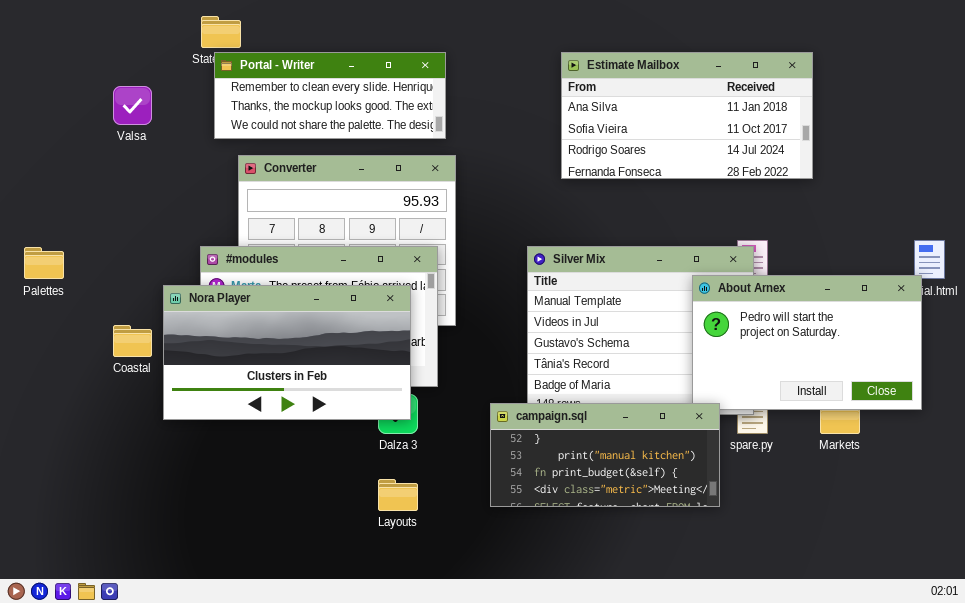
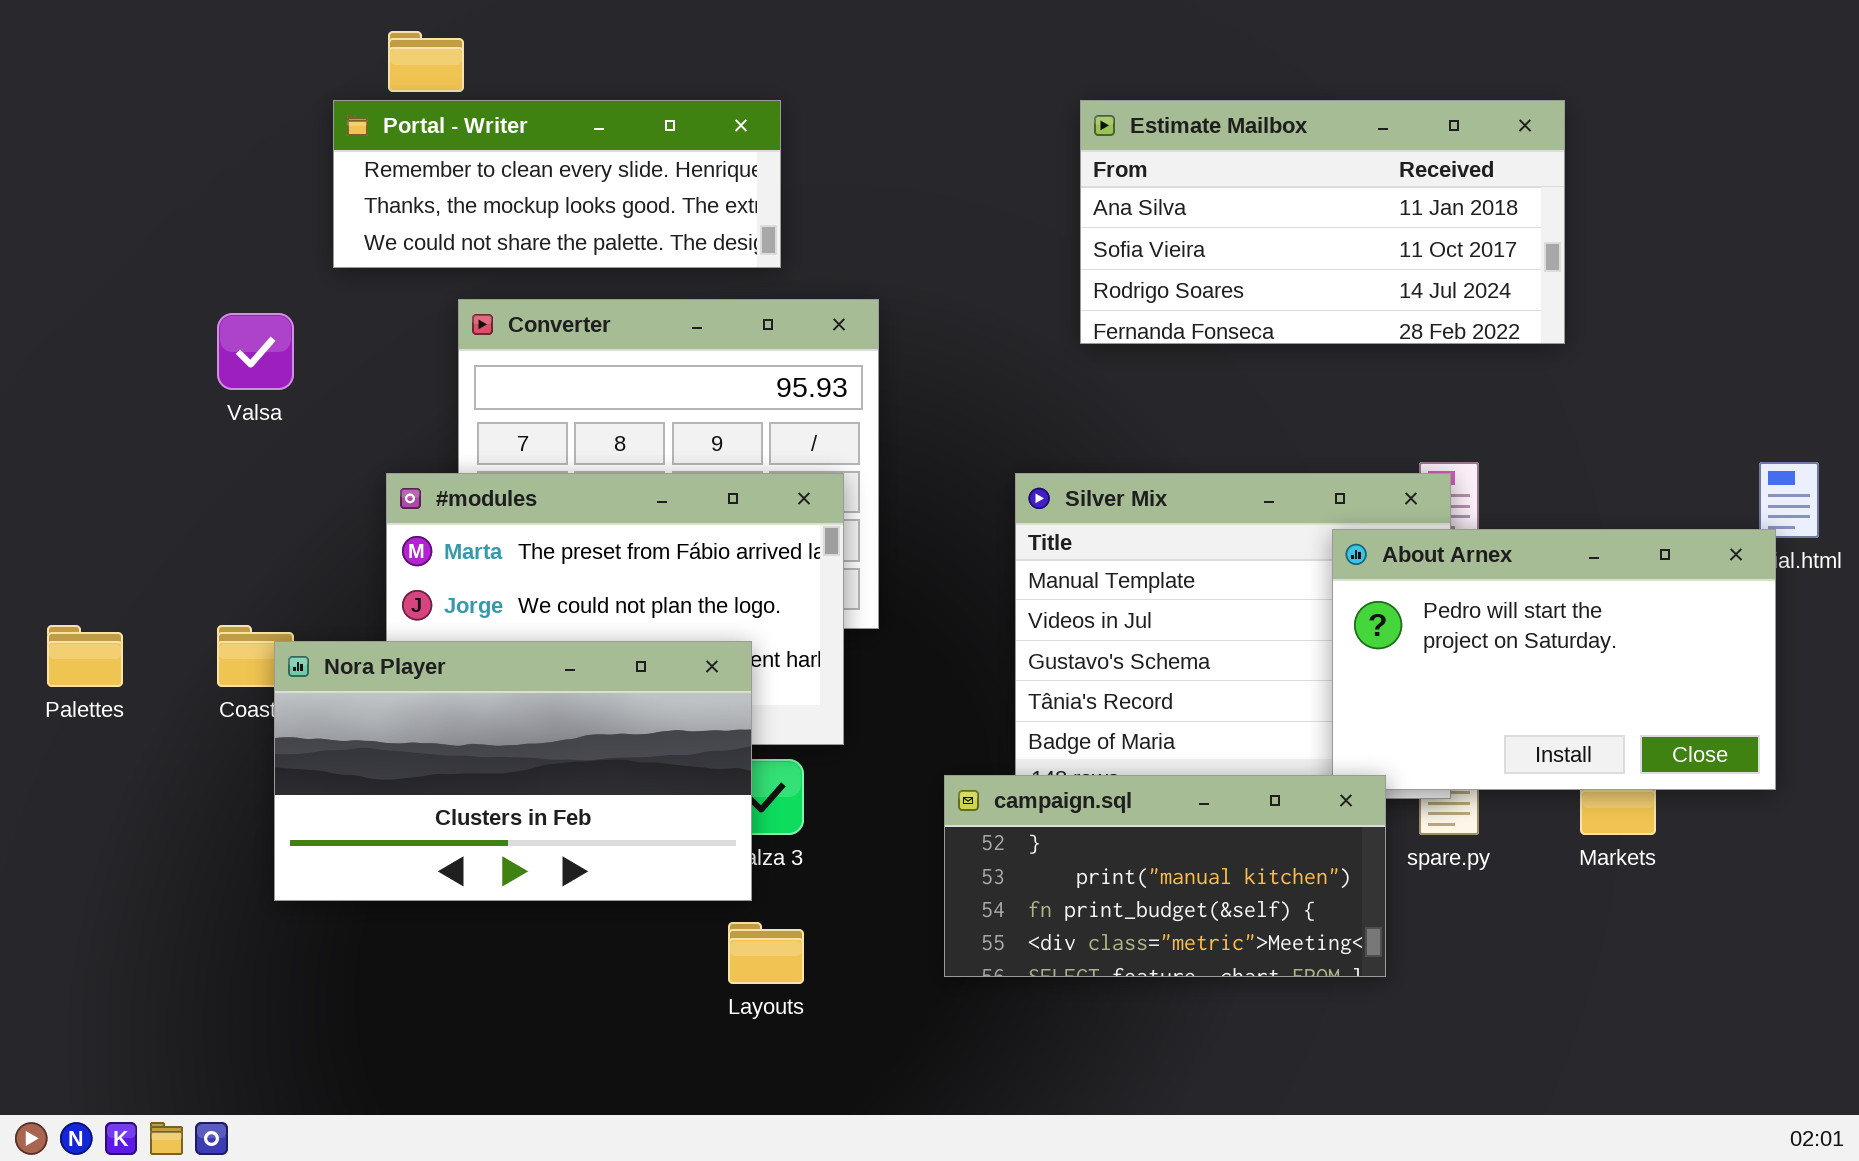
Portal - Writer: [214,52,446,139] -> [333,100,781,268], moved
Valsa: [113,86,152,125] -> [217,313,294,390], moved
Palettes: [24,247,64,279] -> [47,625,123,687], moved
Nora Player: [163,285,411,420] -> [274,641,752,901], moved

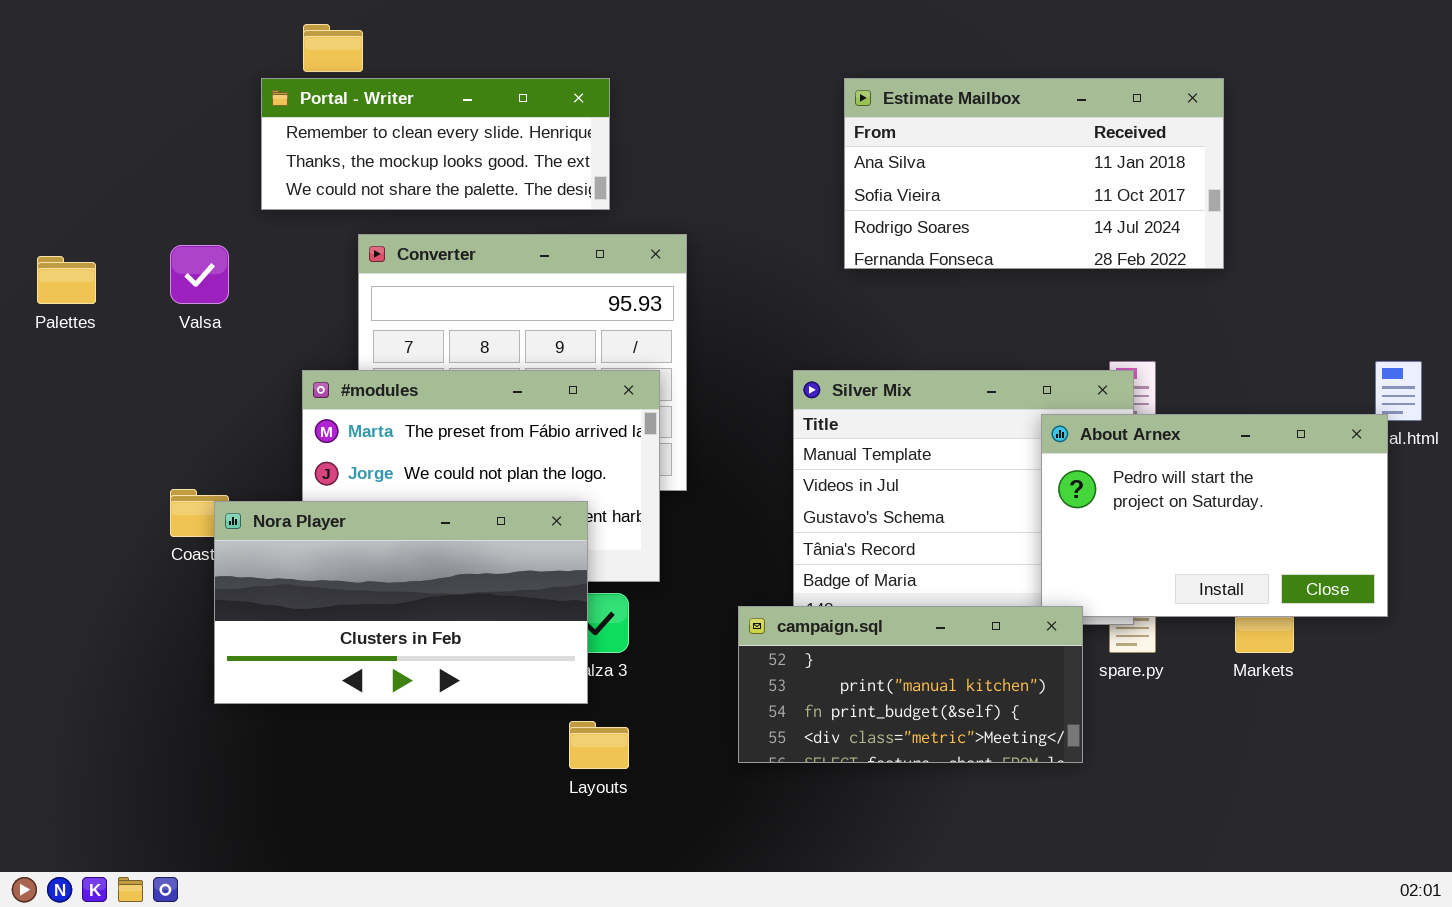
Palettes: [47,625,123,687] -> [37,256,96,304], moved

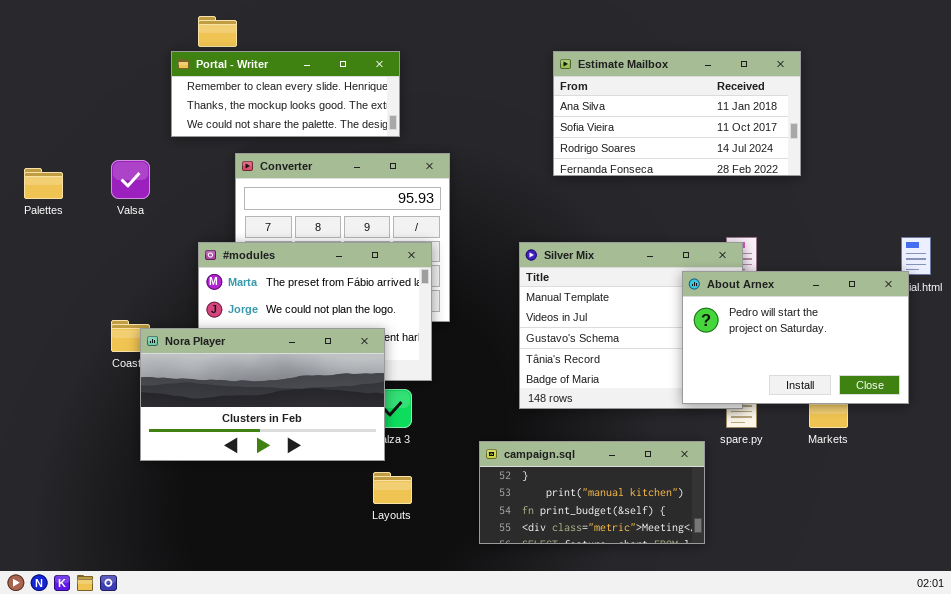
campaign.sql: [738,606,1083,763] -> [479,441,705,544], moved

